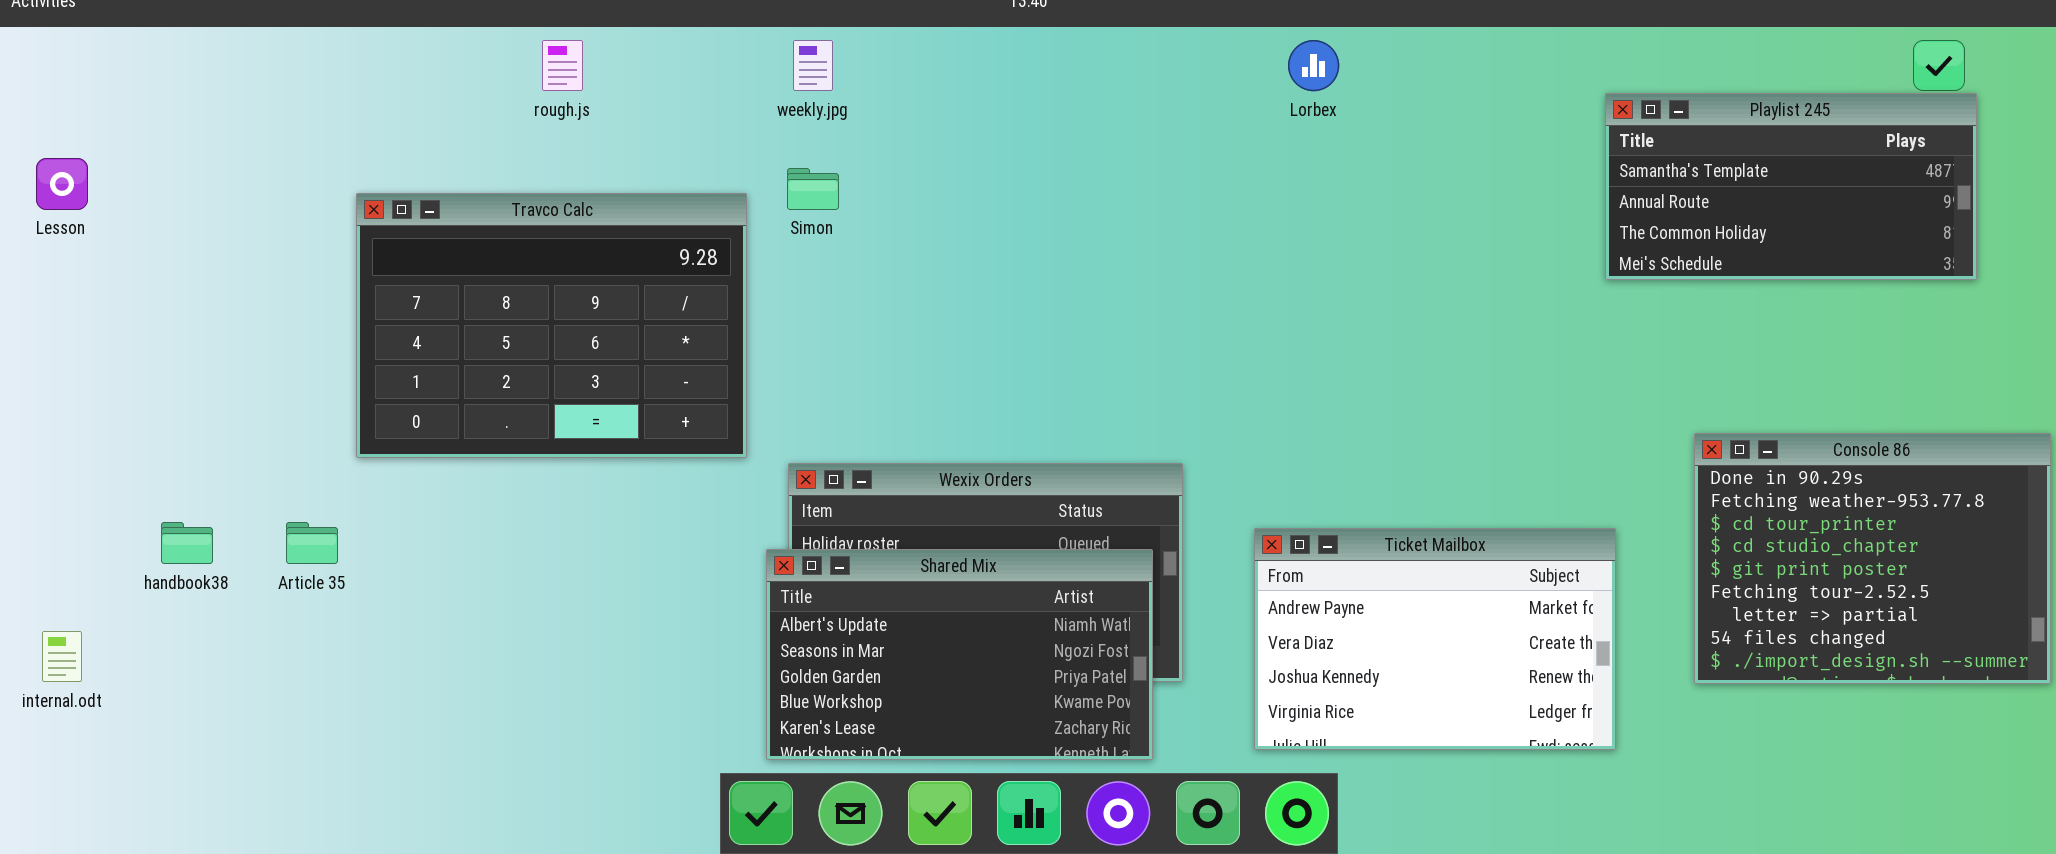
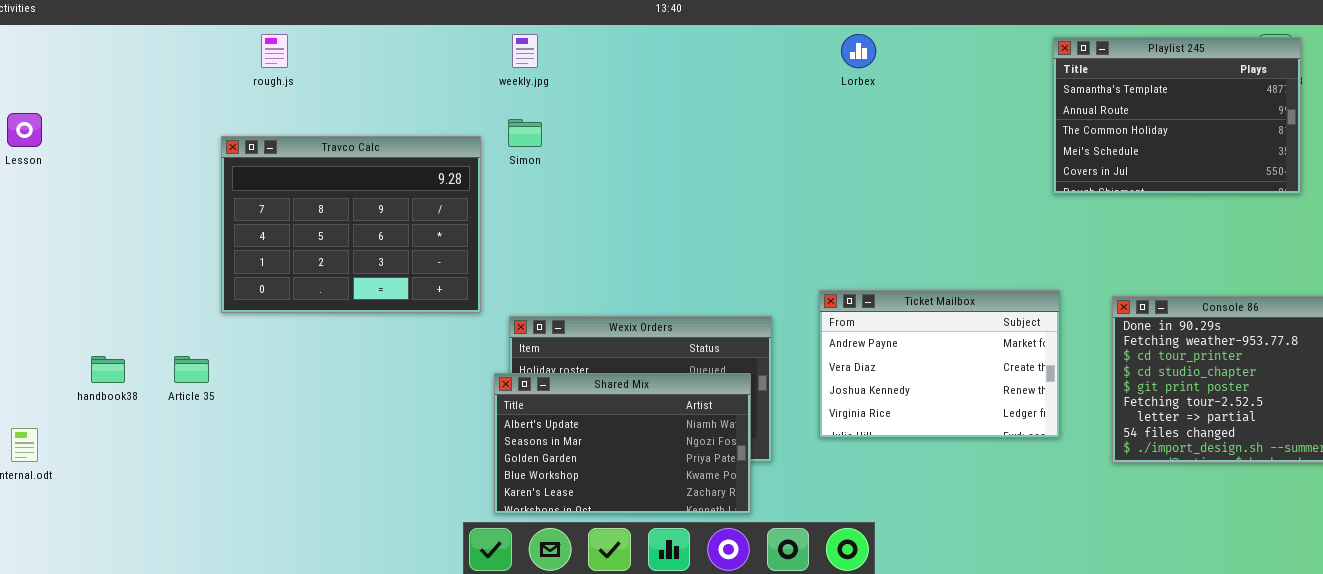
rough.js: [542,40,583,91] -> [261,34,288,68], moved
Playlist 245: [1605,93,1977,280] -> [1053,37,1301,194], resized
Ticket Mailbox: [1254,528,1616,750] -> [819,290,1060,438], moved

